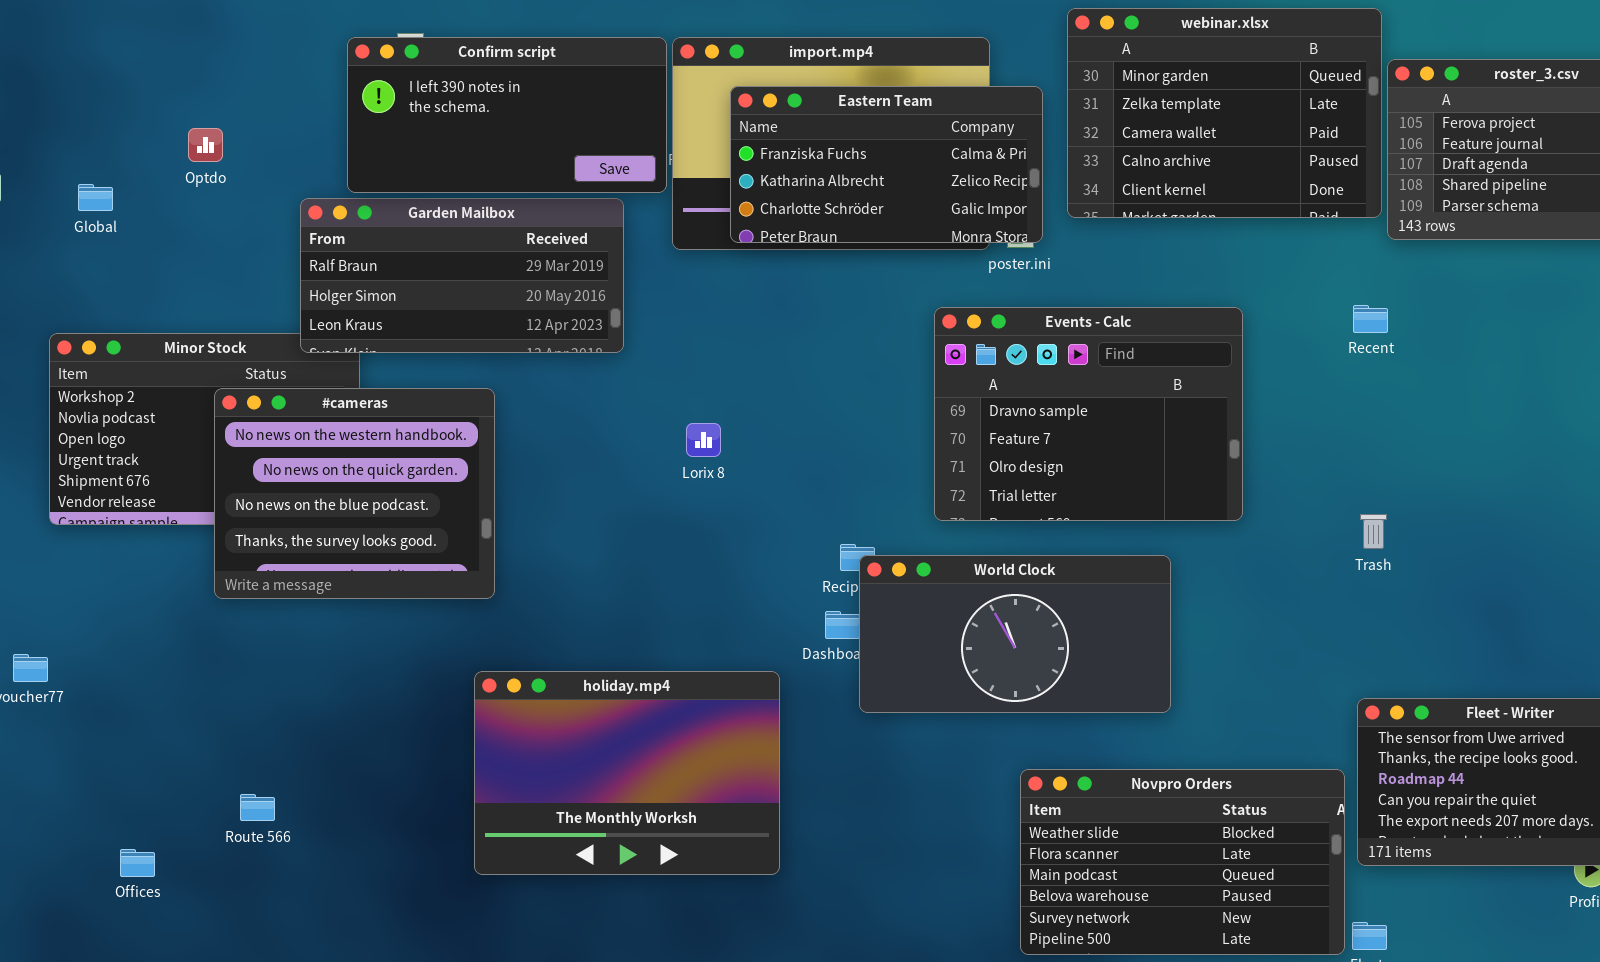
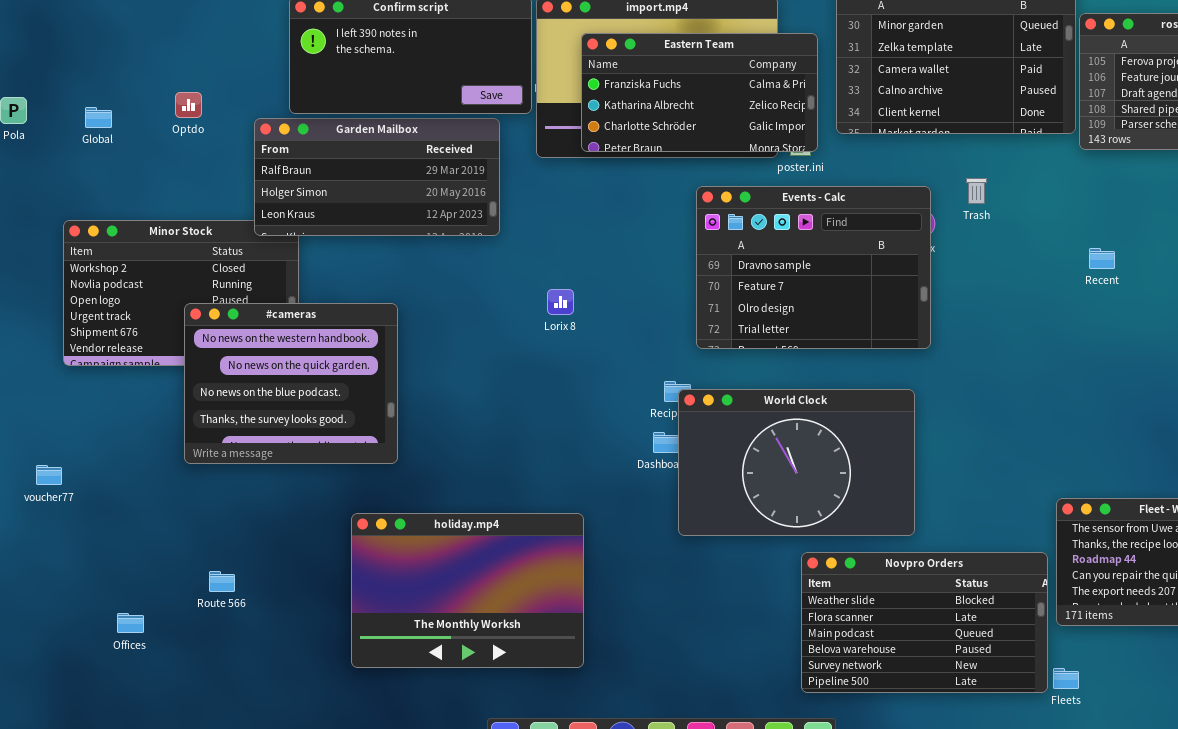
Optdo: [188,128,223,162] -> [175,92,202,118], moved
Recent: [1353,305,1388,333] -> [1089,248,1115,269], moved
Events - Calc: [934,307,1243,521] -> [696,186,931,349], moved
#cameras: [214,388,495,599] -> [184,303,398,464], moved
Trash: [1360,514,1387,549] -> [966,178,987,204], moved
World Clock: [859,555,1171,713] -> [678,389,915,536], resized
holiday.mp4: [474,671,780,875] -> [351,513,584,668], moved

